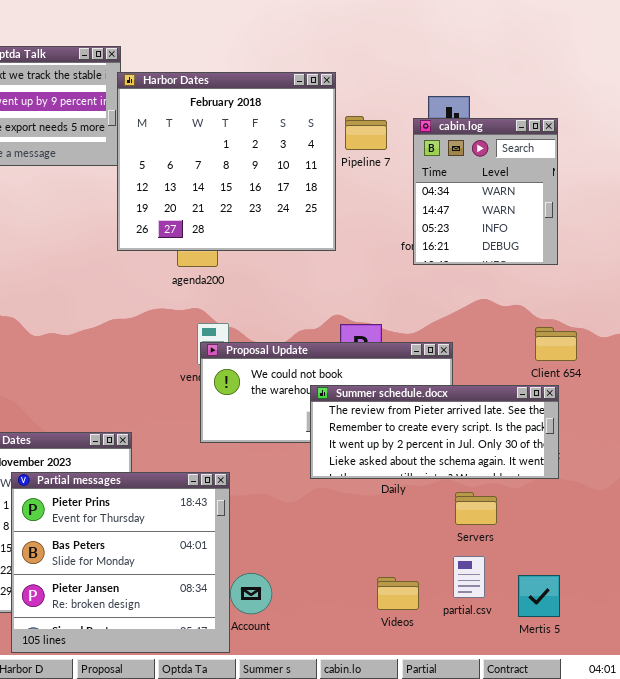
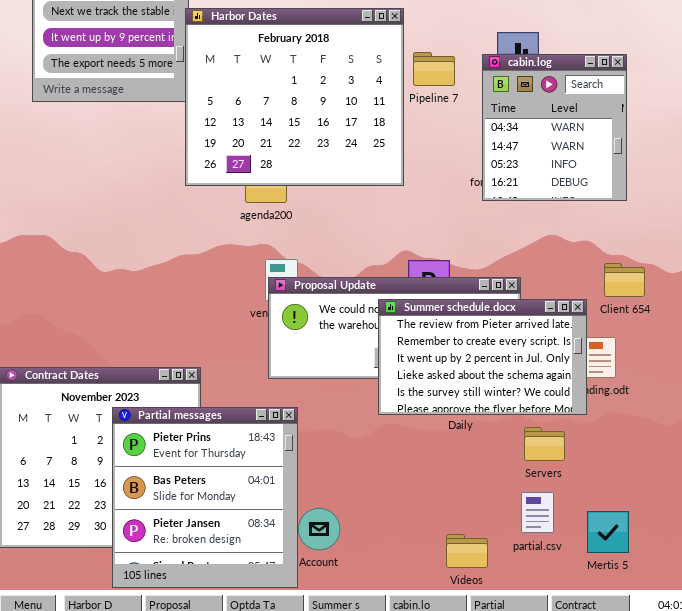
Summer schedule.docx: [310,385,559,479] -> [378,299,587,415], resized
Partial messages: [11,472,230,653] -> [112,407,298,588], resized
Videos: [377,577,419,610] -> [446,534,488,568], moved

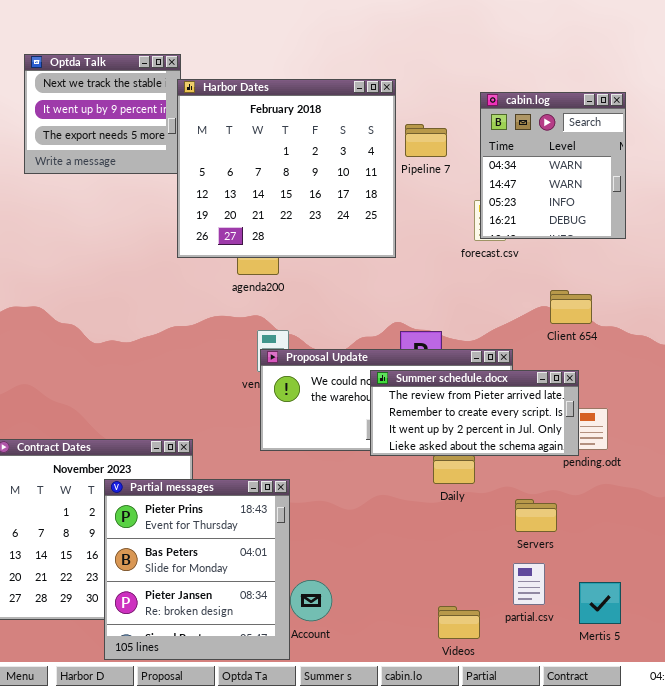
cabin.log: [482,54,627,201] -> [480,92,626,239], moved
Client 654: [604,263,645,297] -> [550,290,592,324], moved
Summer schedule.docx: [378,299,587,415] -> [370,370,579,456], resized

